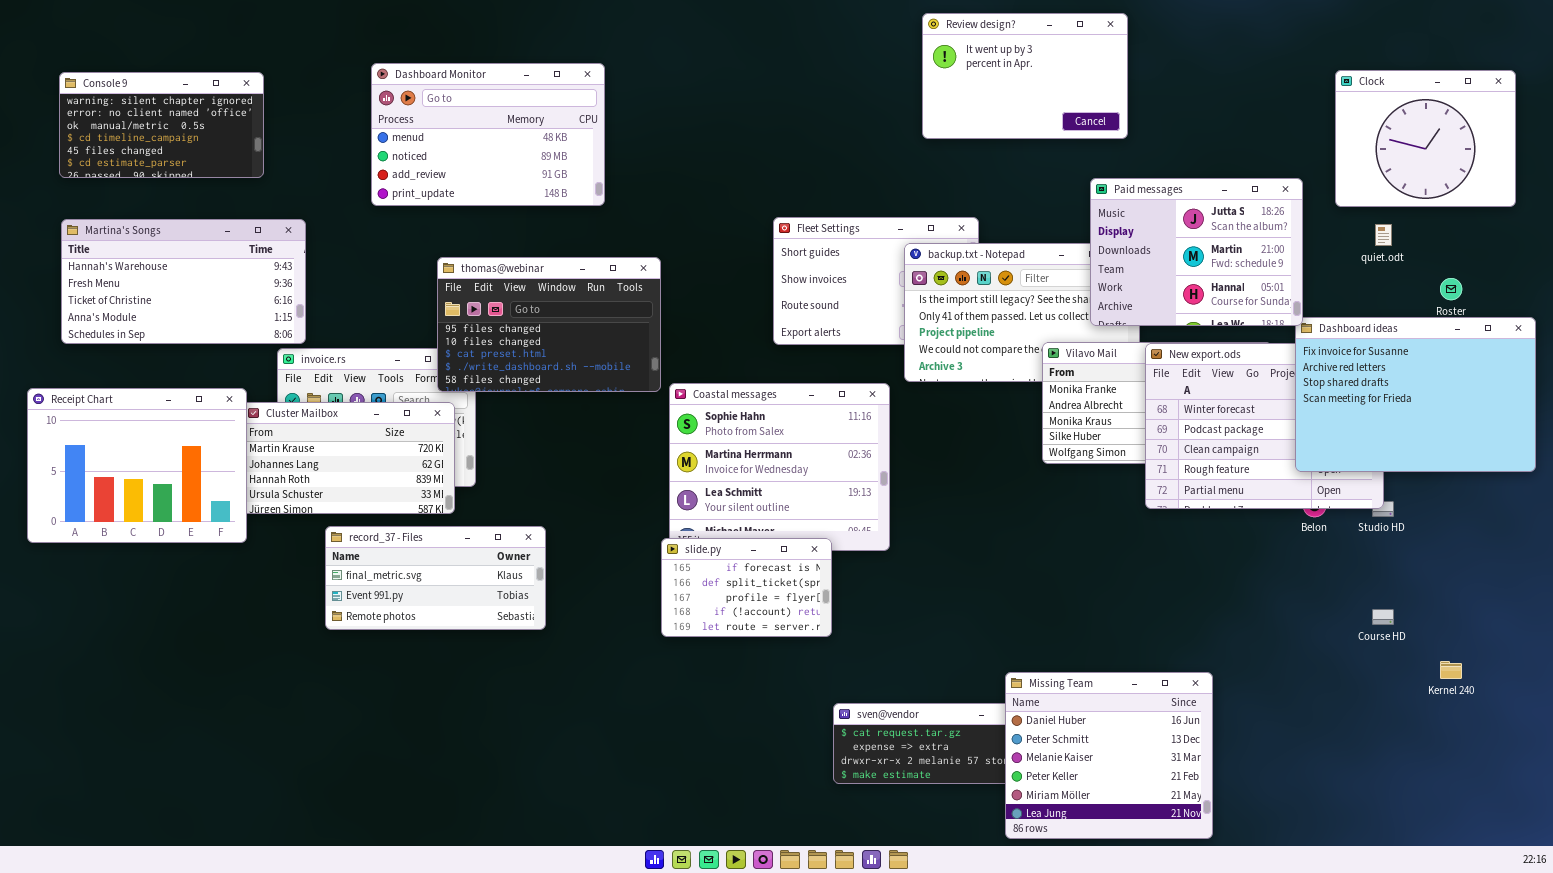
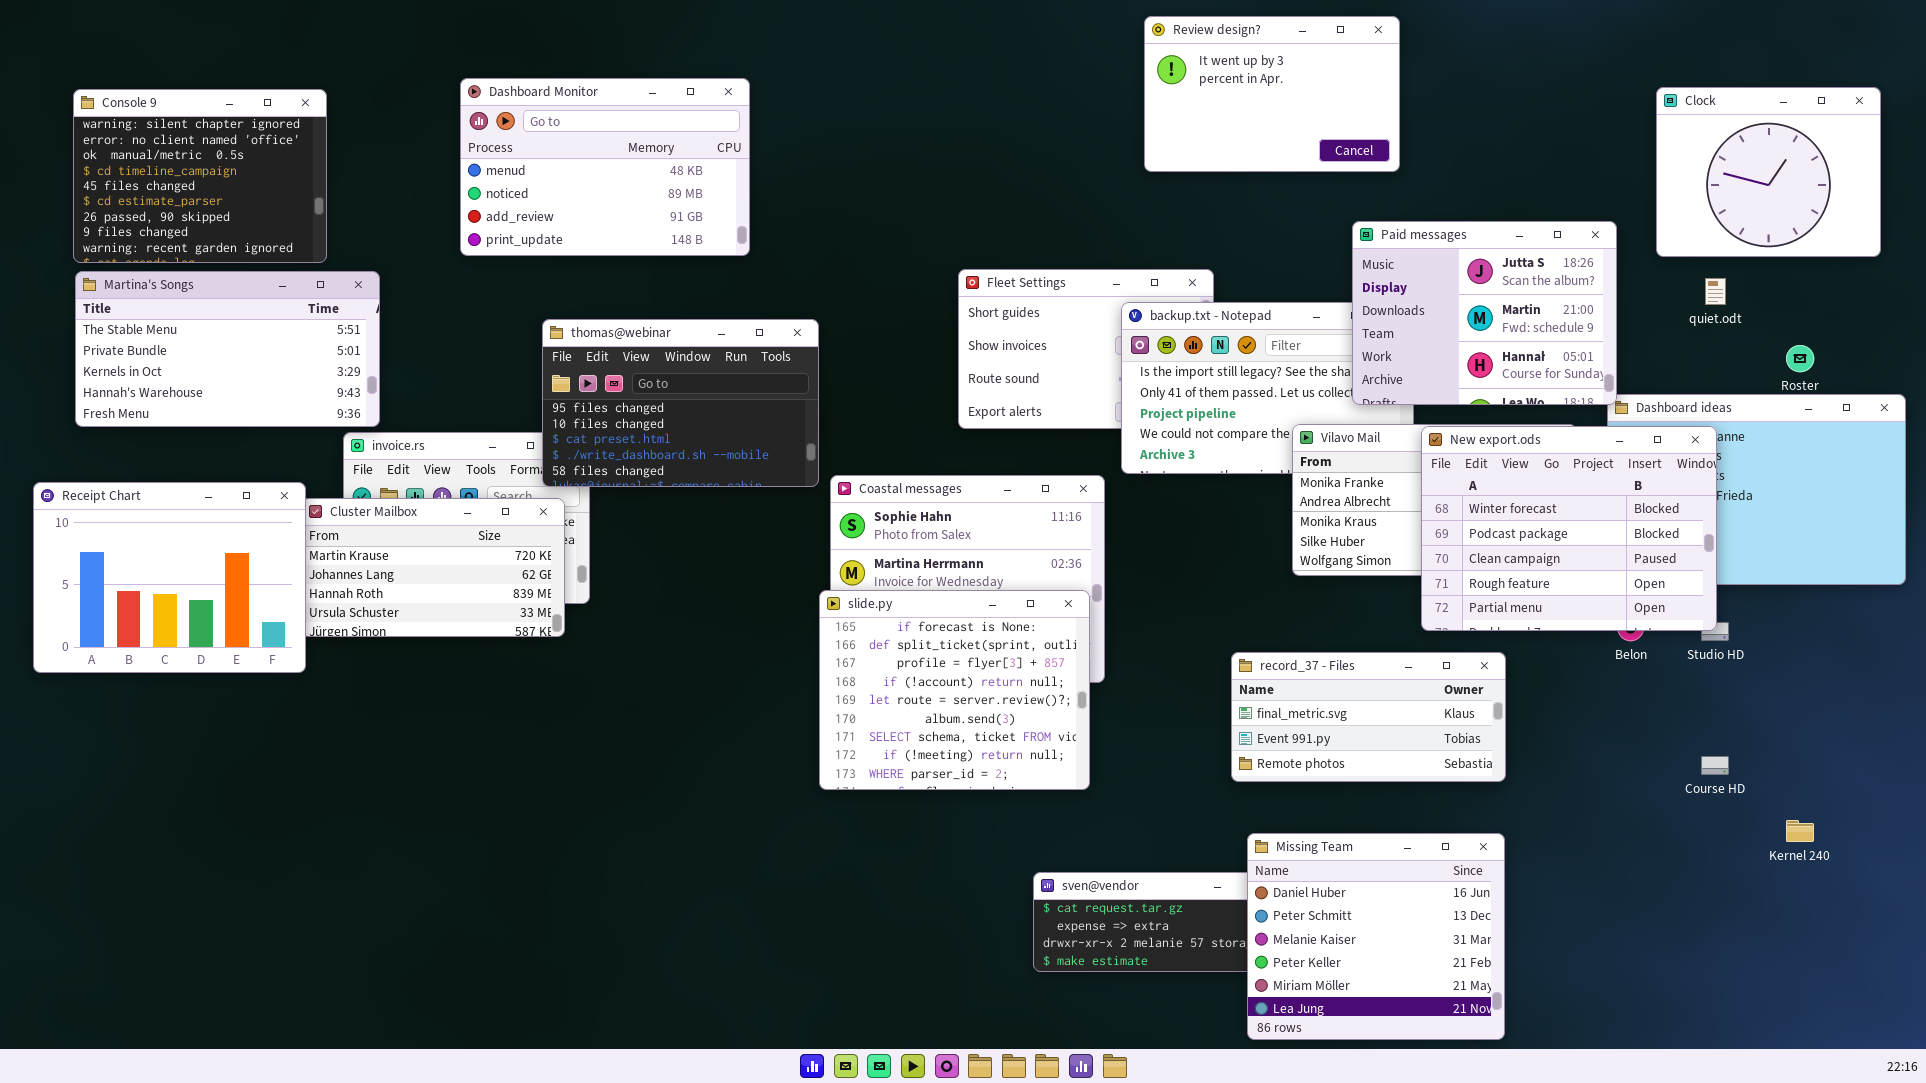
Console 9: [59,72,264,178] -> [73,89,327,263], resized
Martina's Songs: [61,219,306,344] -> [75,271,380,427], scrolled up 3 rows
New export.ods: [1145,343,1384,509] -> [1421,426,1717,631], raised
record_37 - Files: [325,526,546,630] -> [1231,652,1506,782], moved
slide.py: [661,538,832,637] -> [819,590,1090,790], resized

